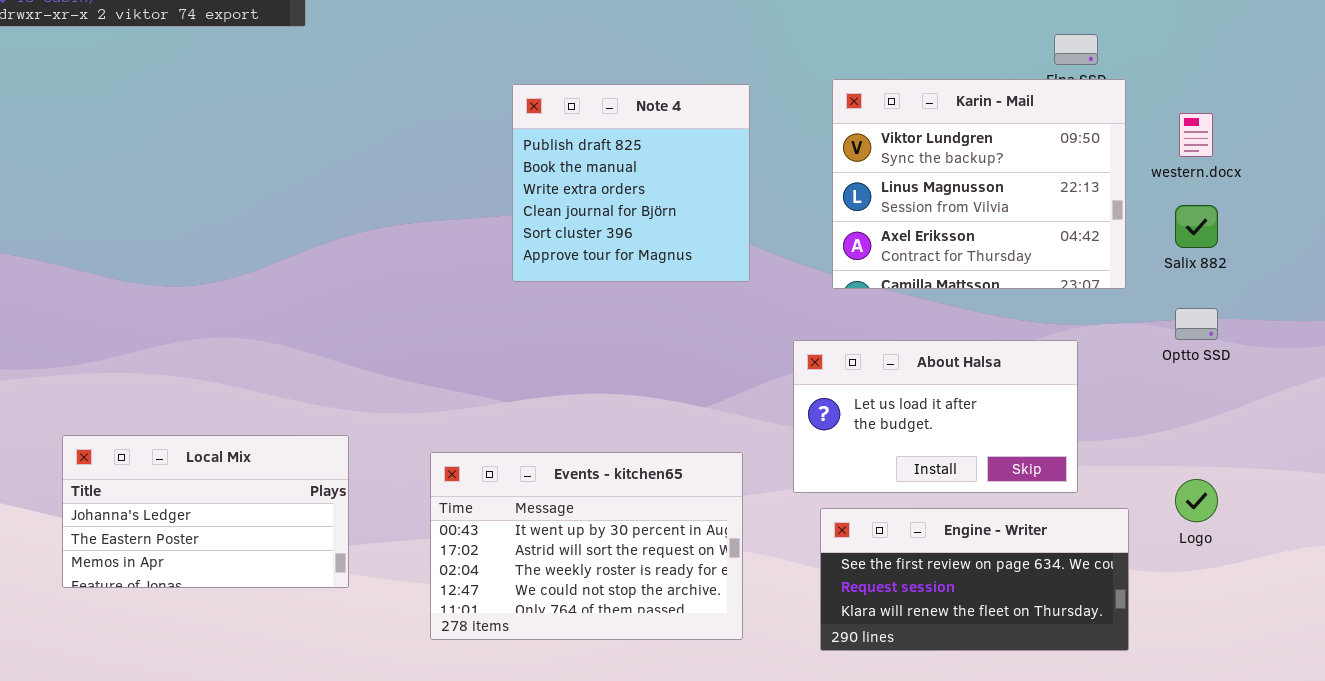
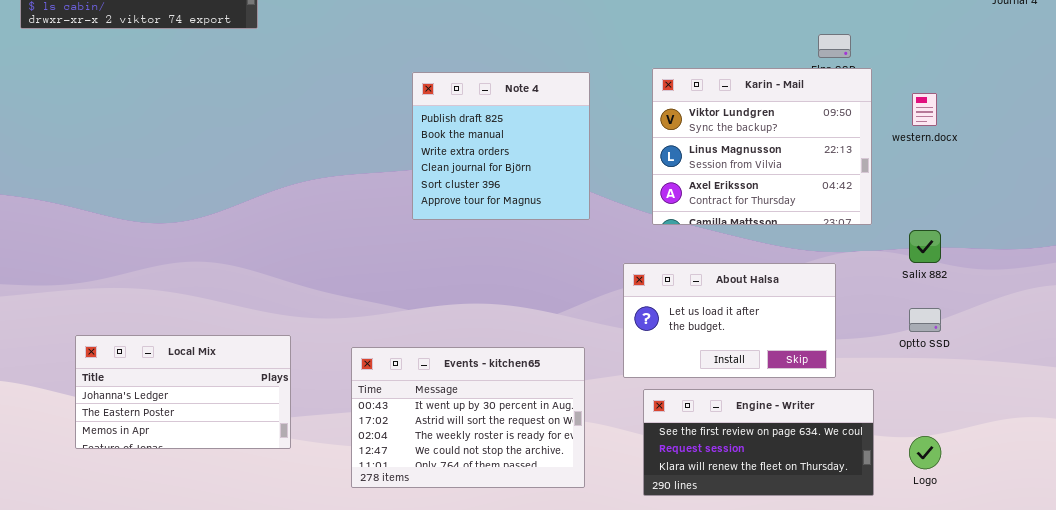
Salix 882: [1175,205,1218,248] -> [909,230,941,263], moved
Optto SSD: [1175,308,1218,340] -> [909,308,941,332], moved
Logo: [1175,479,1218,522] -> [909,436,941,469], moved

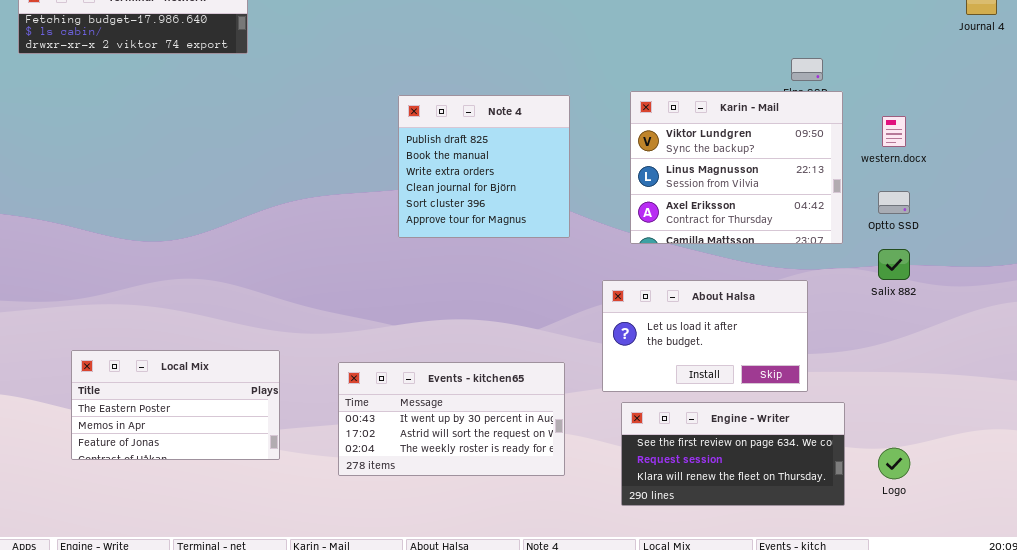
Optto SSD: [909,308,941,332] -> [878,191,910,214], moved
Local Mix: [75,335,291,449] -> [71,350,280,460], scrolled down 1 row
Events - kitchen65: [351,347,585,488] -> [338,362,565,476], resized

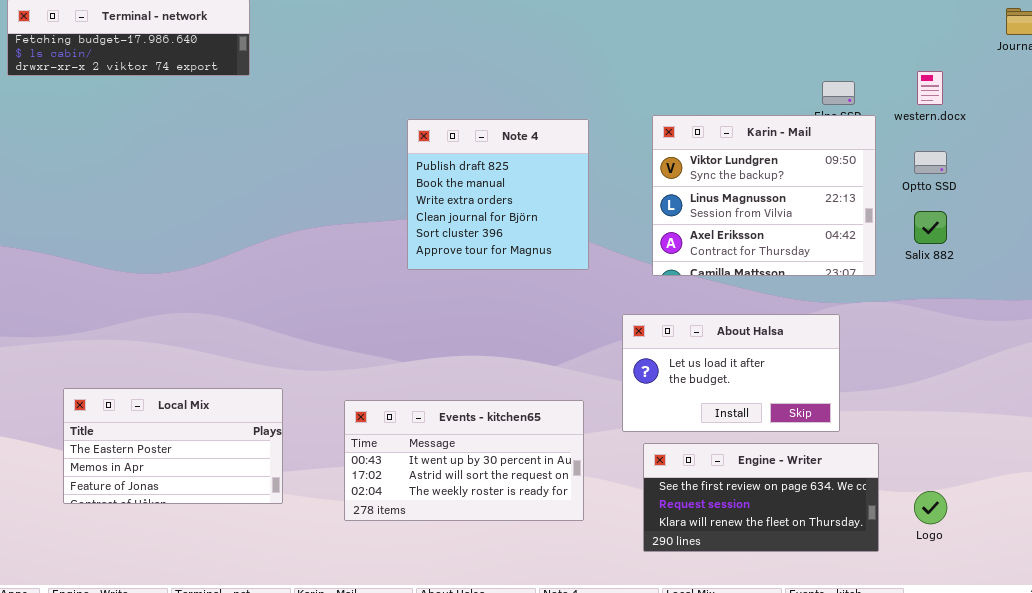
western.docx: [882,116,906,147] -> [917,71,943,105], moved
Optto SSD: [878,191,910,214] -> [914,151,947,174], moved
Salix 882: [878,249,910,280] -> [914,211,947,244], moved

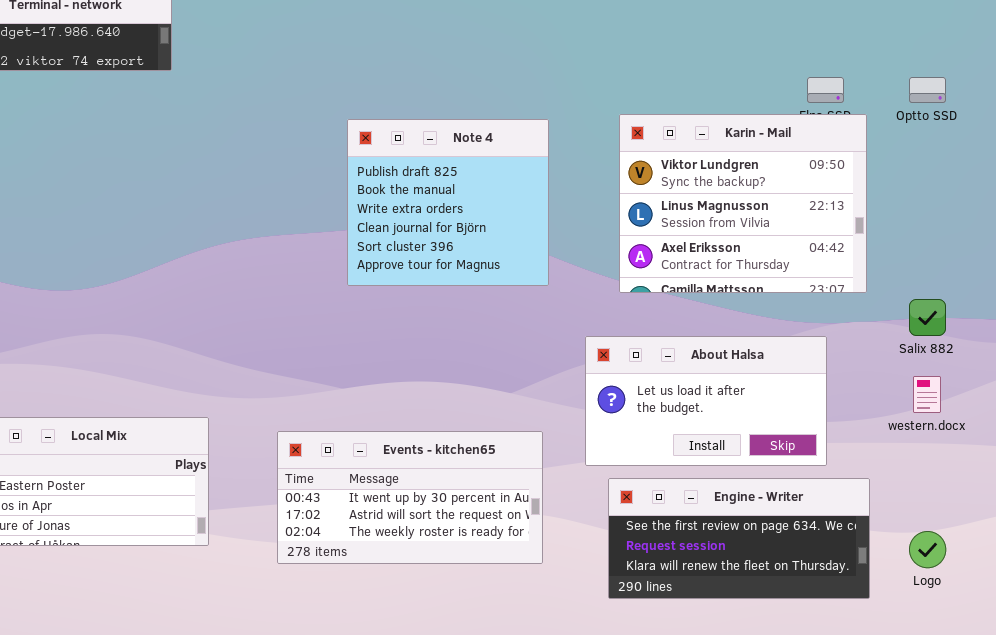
western.docx: [917,71,943,105] -> [913,376,941,413], moved
Optto SSD: [914,151,947,174] -> [909,77,946,103], moved
Salix 882: [914,211,947,244] -> [909,299,946,336], moved

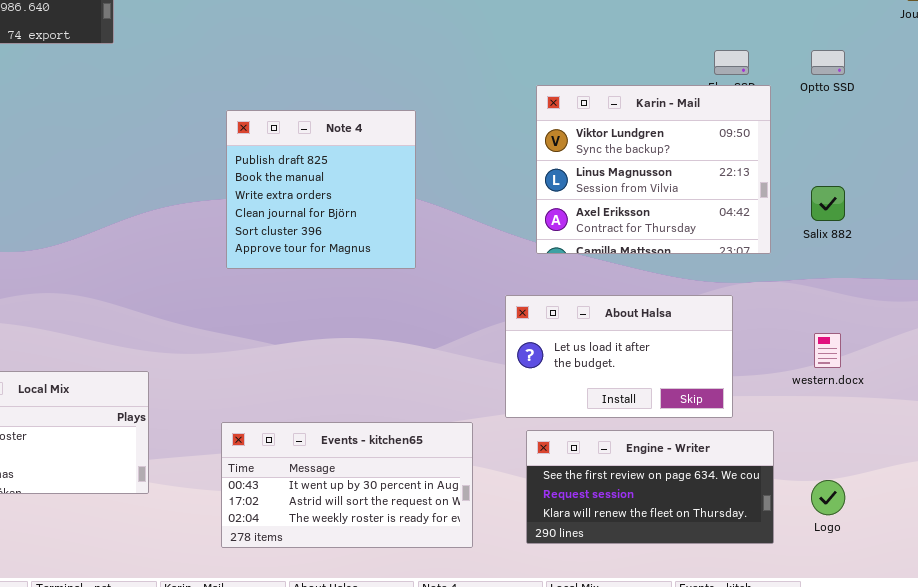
Note 4: [347,119,549,286] -> [226,110,416,269], moved
Salix 882: [909,299,946,336] -> [811,186,845,221], moved
Events - kitchen65: [277,431,543,564] -> [221,422,473,548], moved

